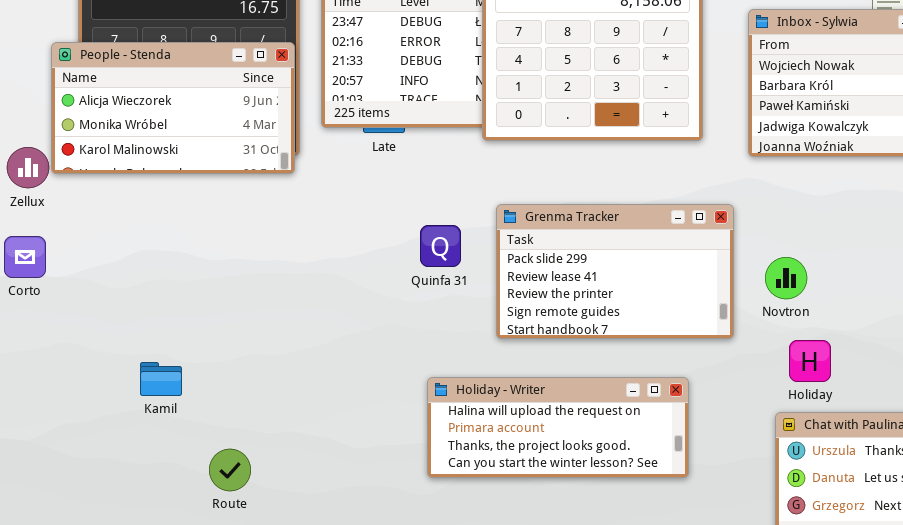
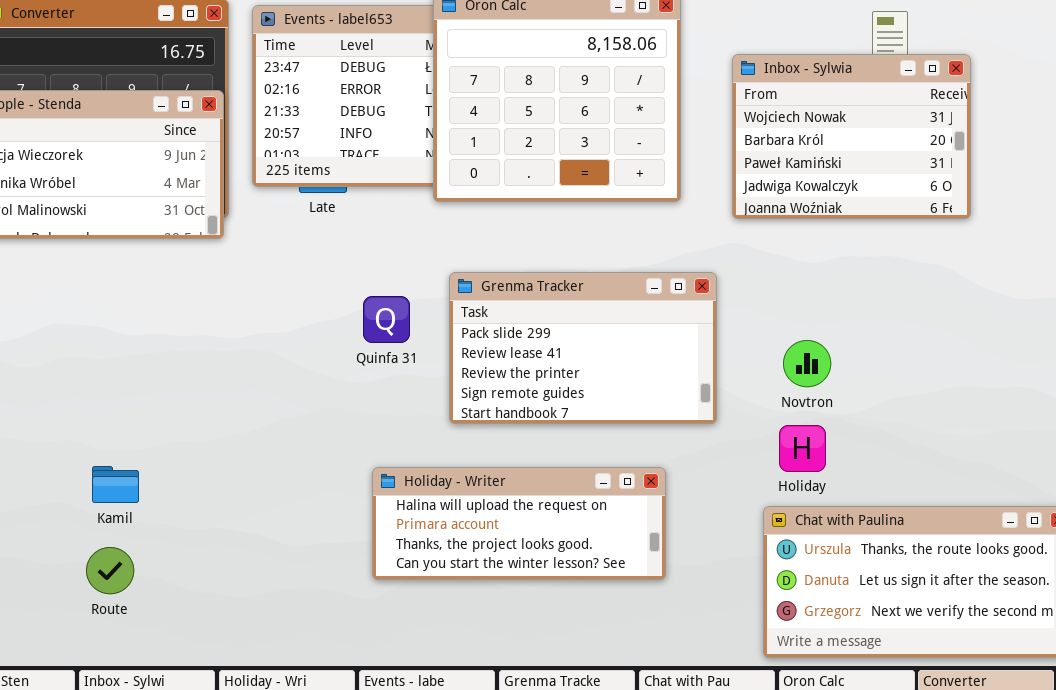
Novtron: [765,257,807,299] -> [783,340,831,387], moved
Kamil: [140,362,182,396] -> [92,466,139,503], moved
Route: [209,449,251,491] -> [86,547,134,594], moved

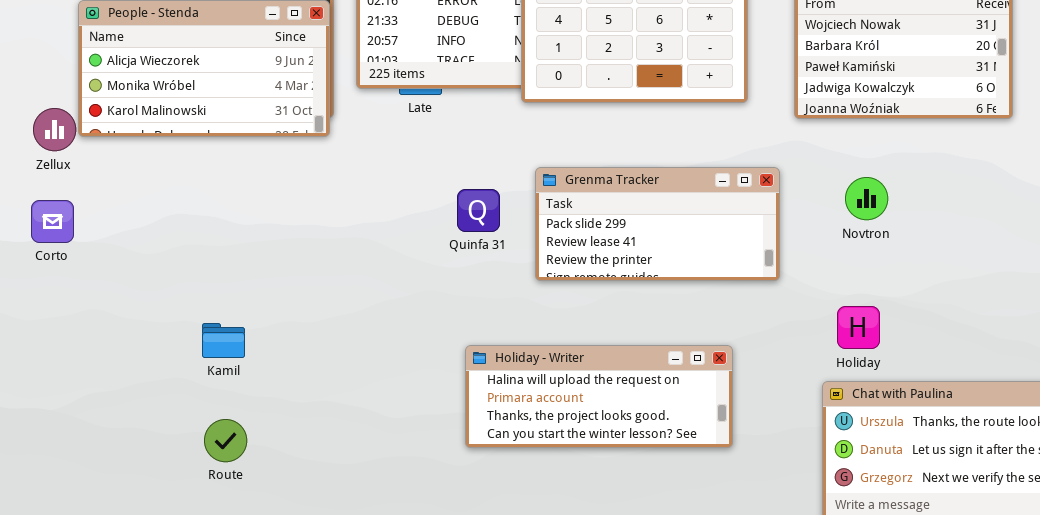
Grenma Tracker: [449,272,717,424] -> [535,167,780,281], resized
Novtron: [783,340,831,387] -> [845,177,888,220], moved
Kamil: [92,466,139,503] -> [202,323,245,358], moved

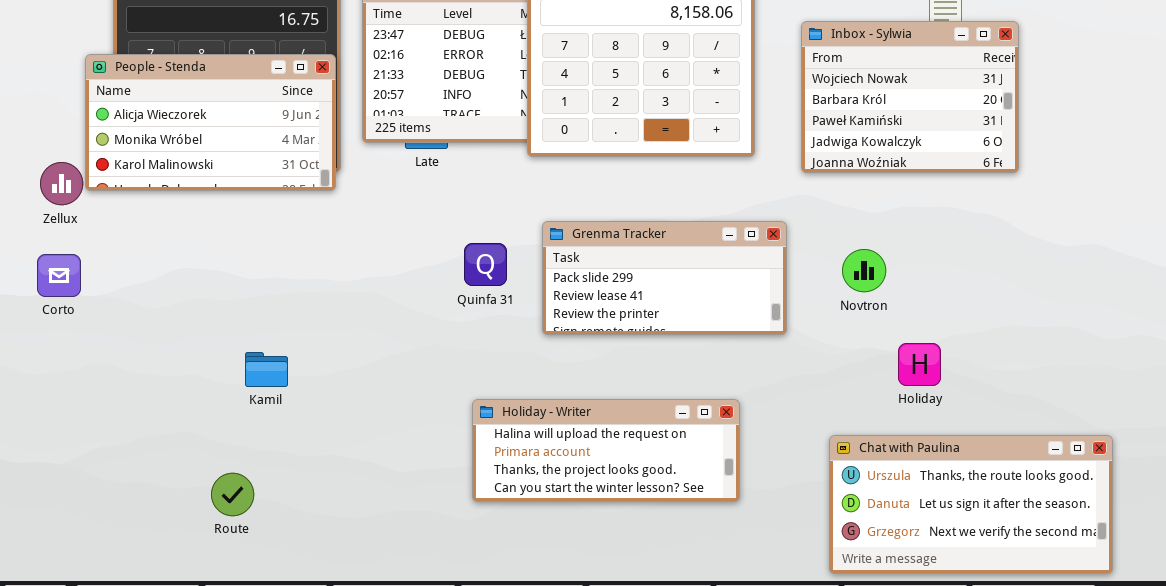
Novtron: [845,177,888,220] -> [842,249,886,292], moved
Holiday: [837,306,880,349] -> [898,343,941,386], moved
Kamil: [202,323,245,358] -> [245,352,288,387], moved

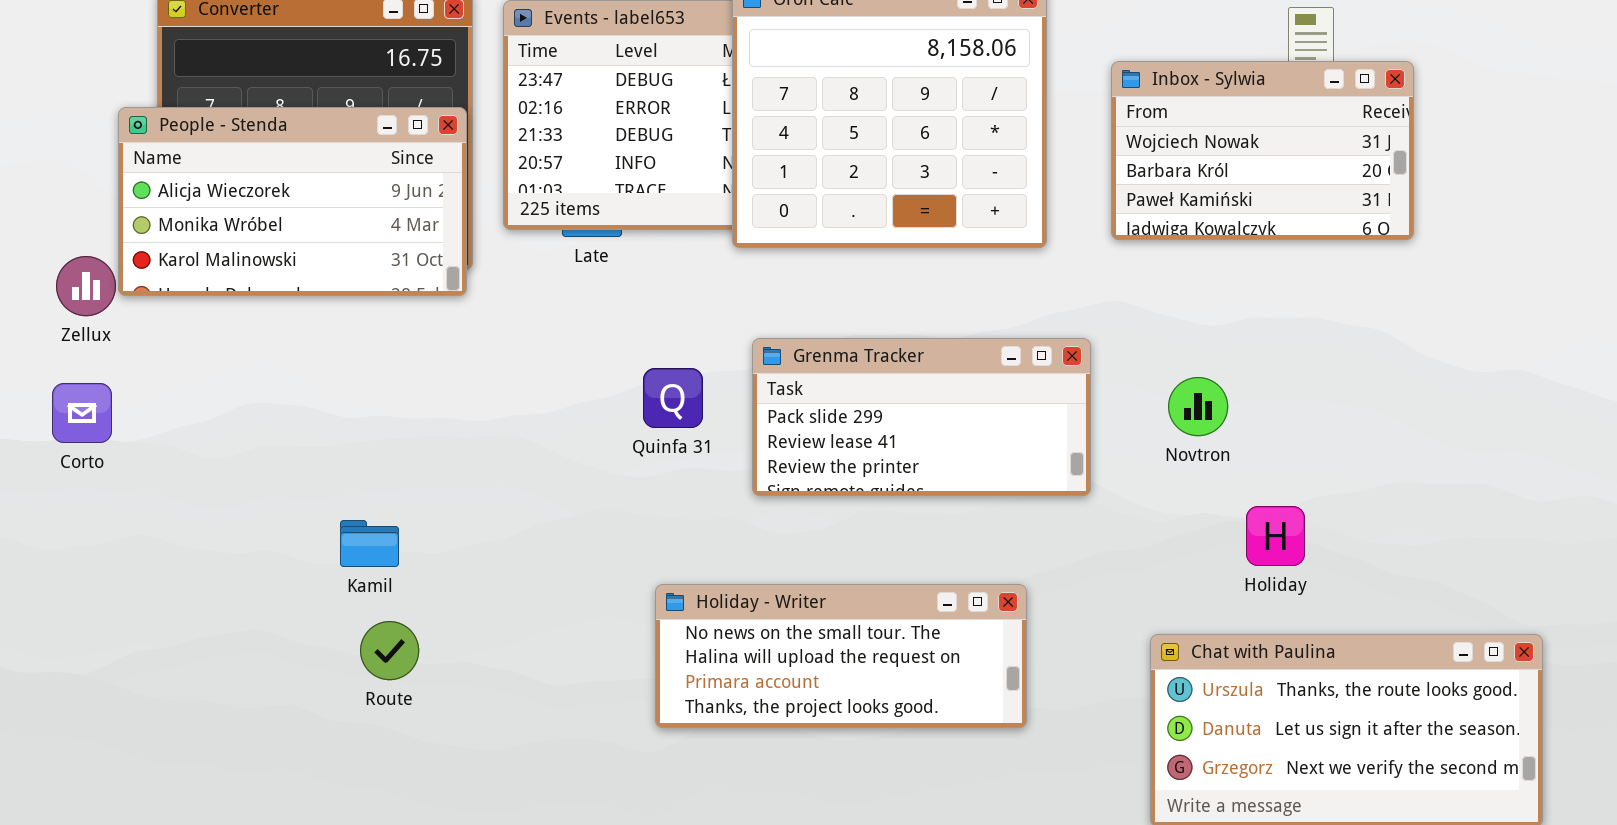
Inbox - Sylwia: [801,21,1019,173] -> [1111,61,1414,240], resized
Holiday - Writer: [472,399,740,502] -> [655,584,1027,728], scrolled up 1 row
Route: [211,473,254,516] -> [360,621,419,680], moved

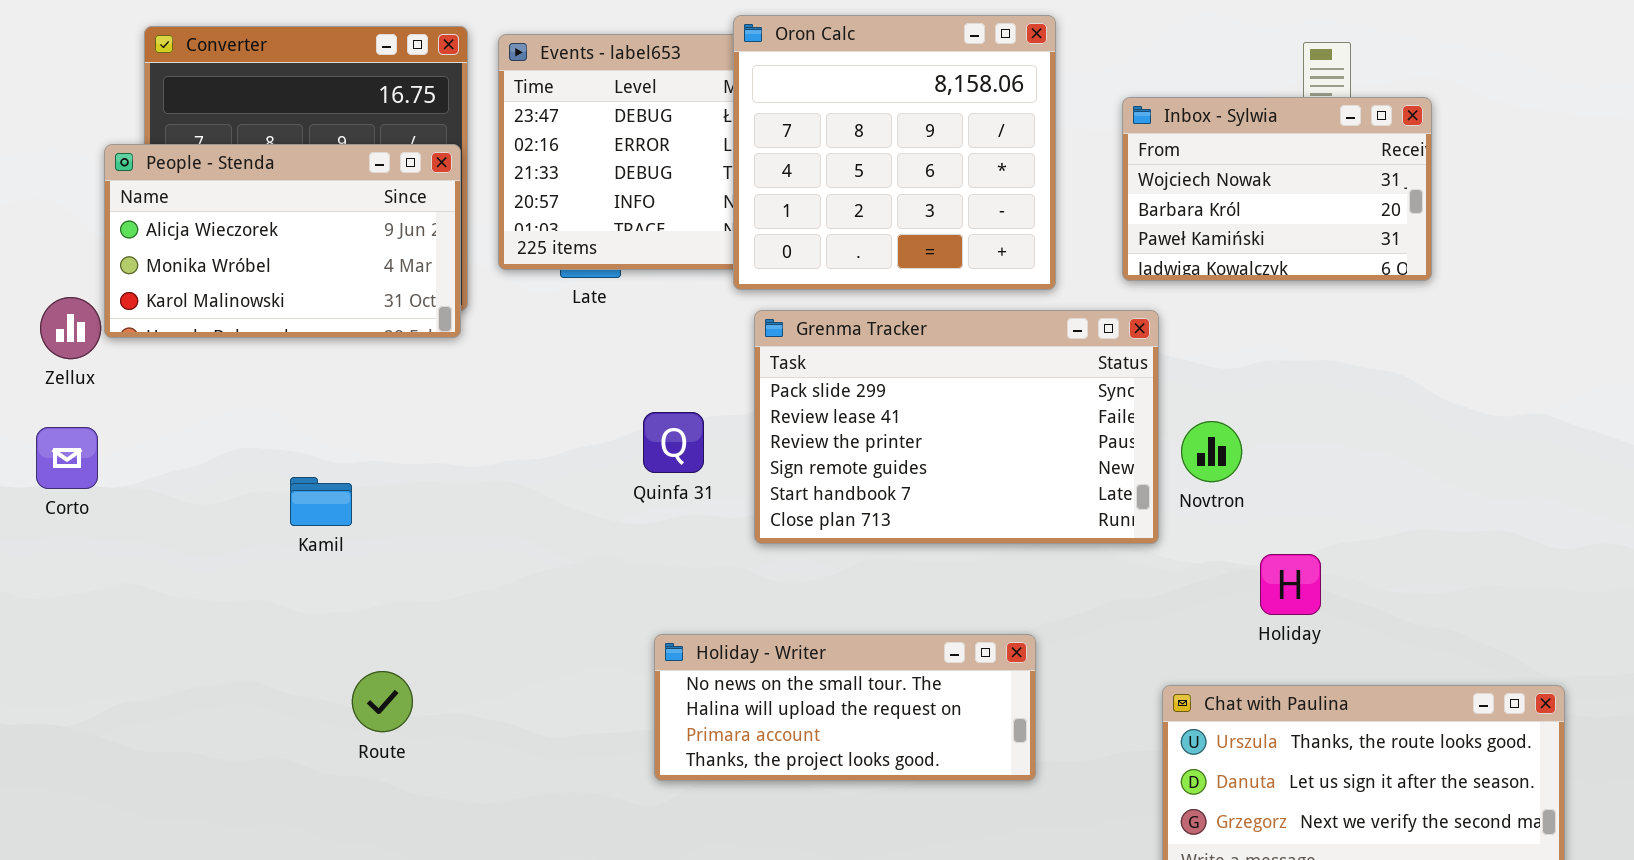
Grenma Tracker: [752,338,1091,496] -> [754,310,1159,544], resized
Kamil: [340,520,399,567] -> [290,477,352,526], moved

